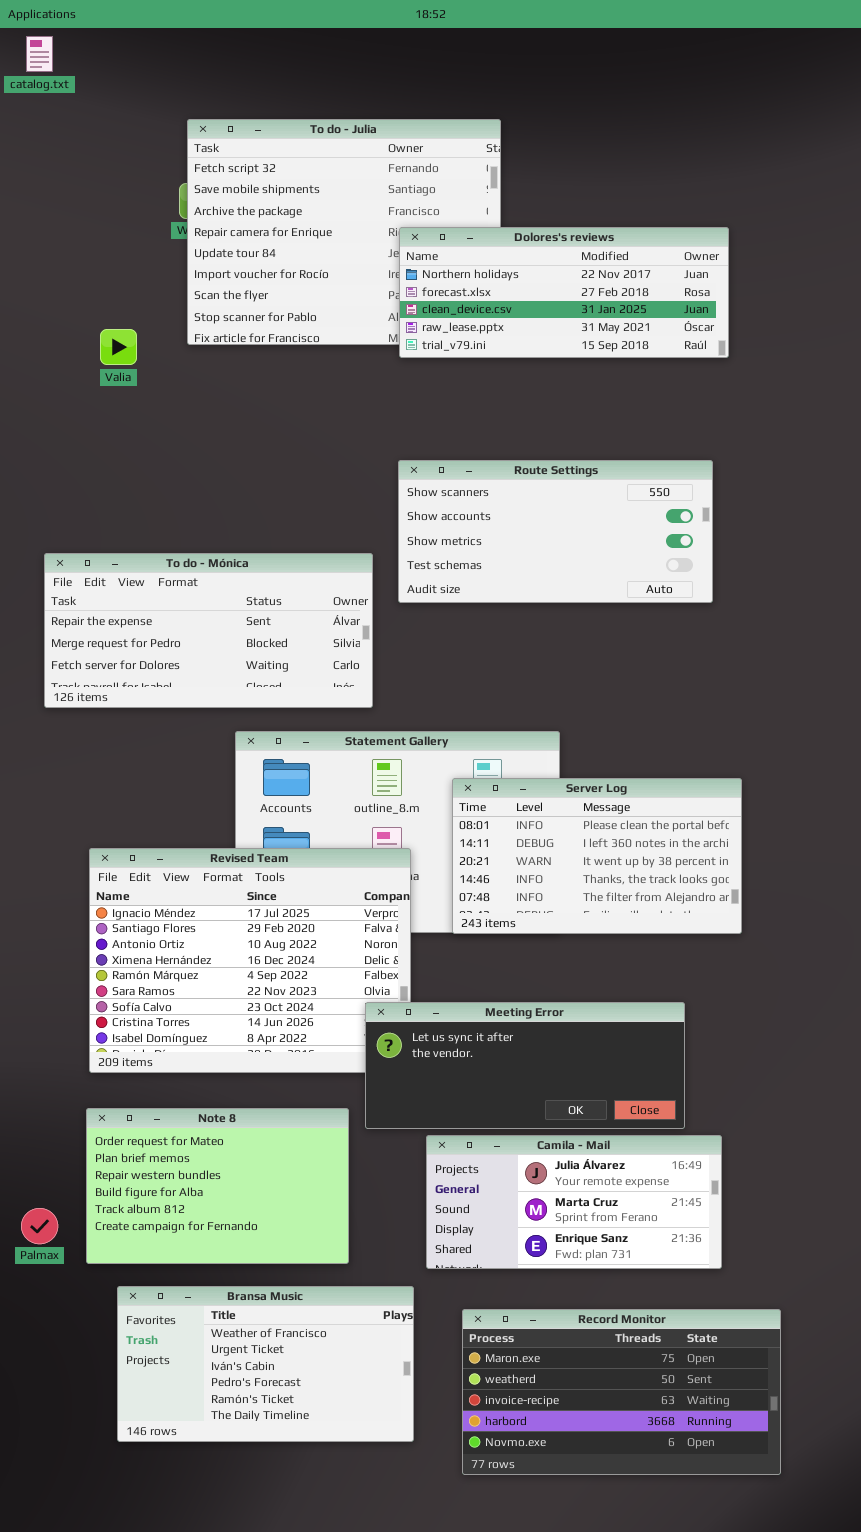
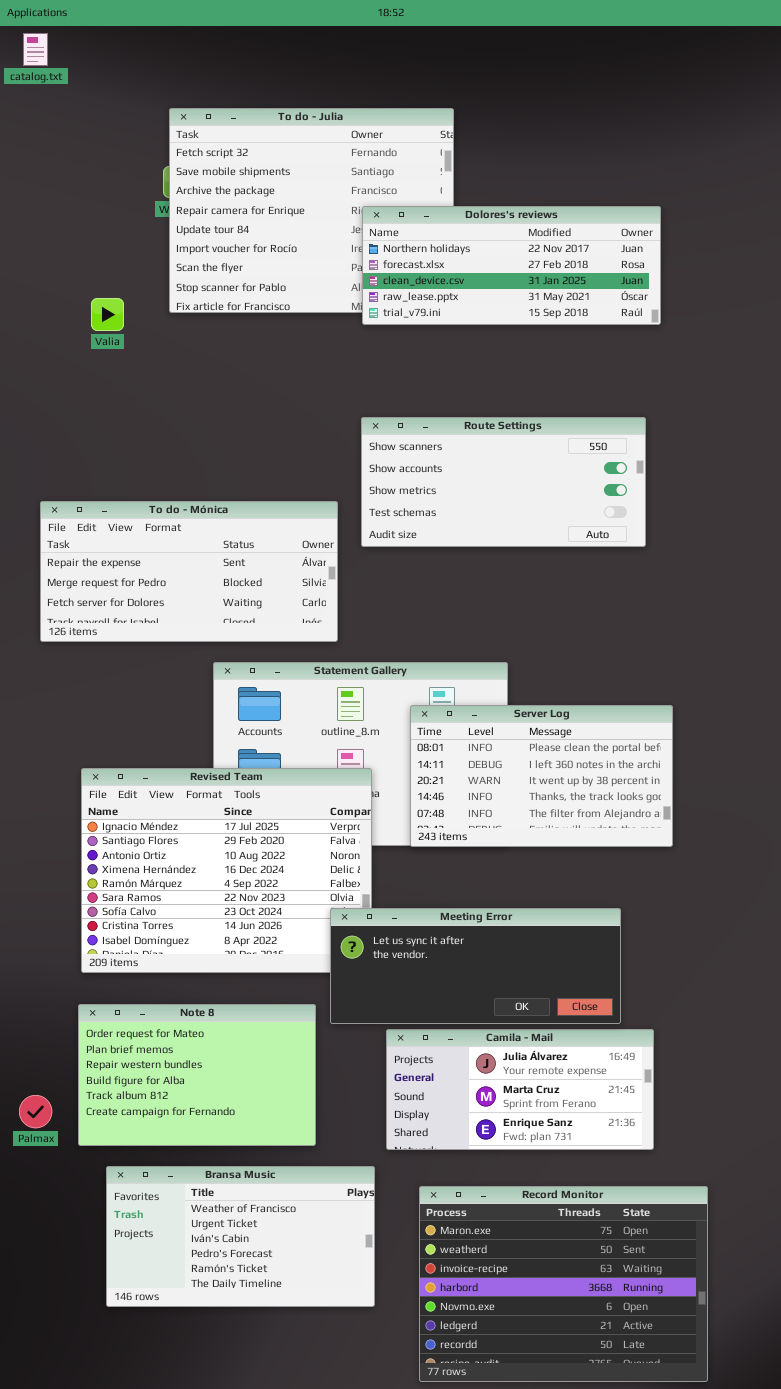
Record Monitor: [462,1309,781,1475] -> [419,1186,708,1382], resized

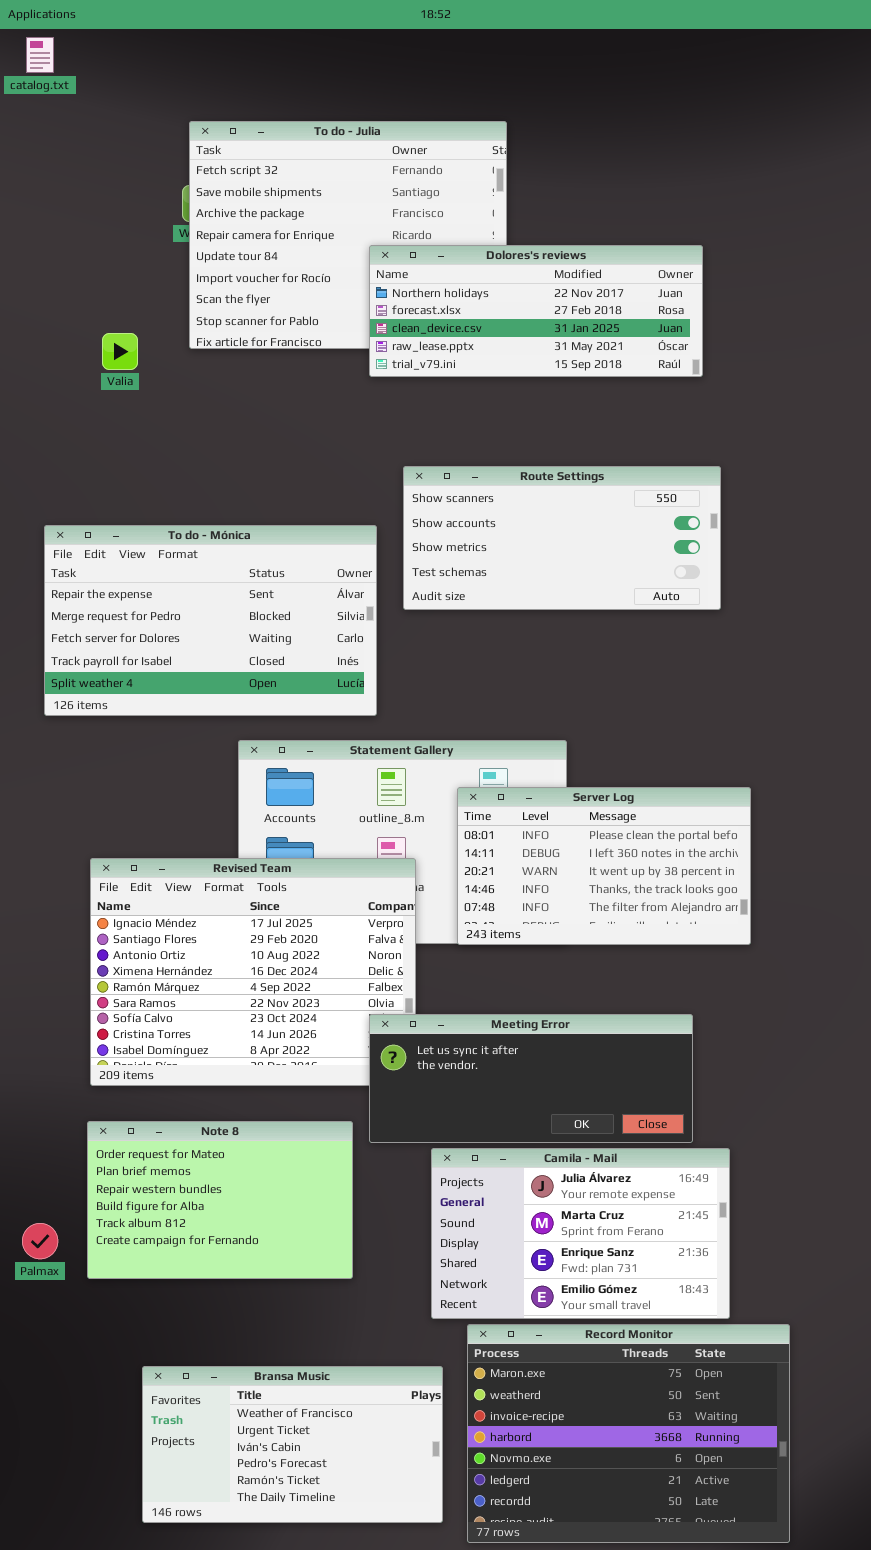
Dolores's reviews: [362,206,661,325] -> [369,245,703,377], moved
To do - Mónica: [40,501,338,642] -> [44,525,377,716], resized
Camila - Mail: [386,1029,654,1150] -> [431,1148,730,1319], resized
Bransa Music: [106,1166,375,1307] -> [142,1366,443,1523], moved

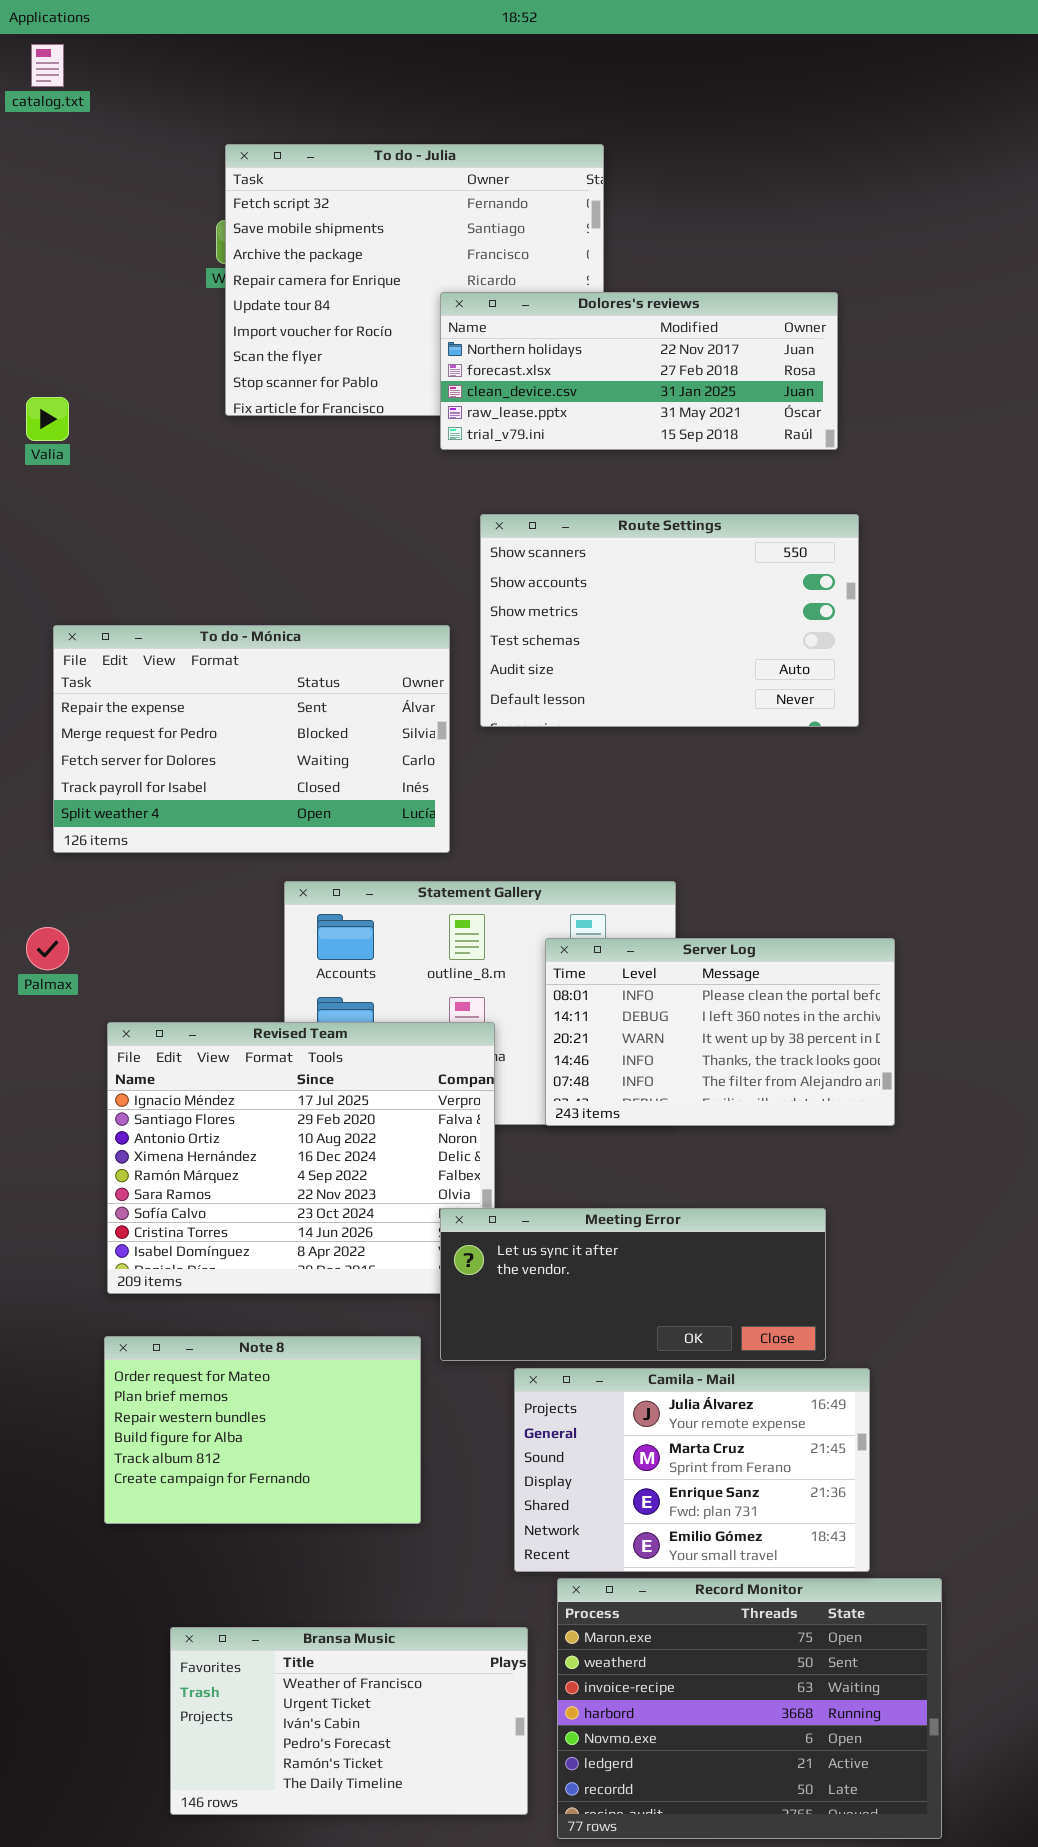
Valia: [102,333,138,370] -> [26,397,69,441], moved
Route Settings: [403,466,721,610] -> [480,514,859,727], resized
Palmax: [22,1223,58,1259] -> [26,927,69,970], moved

